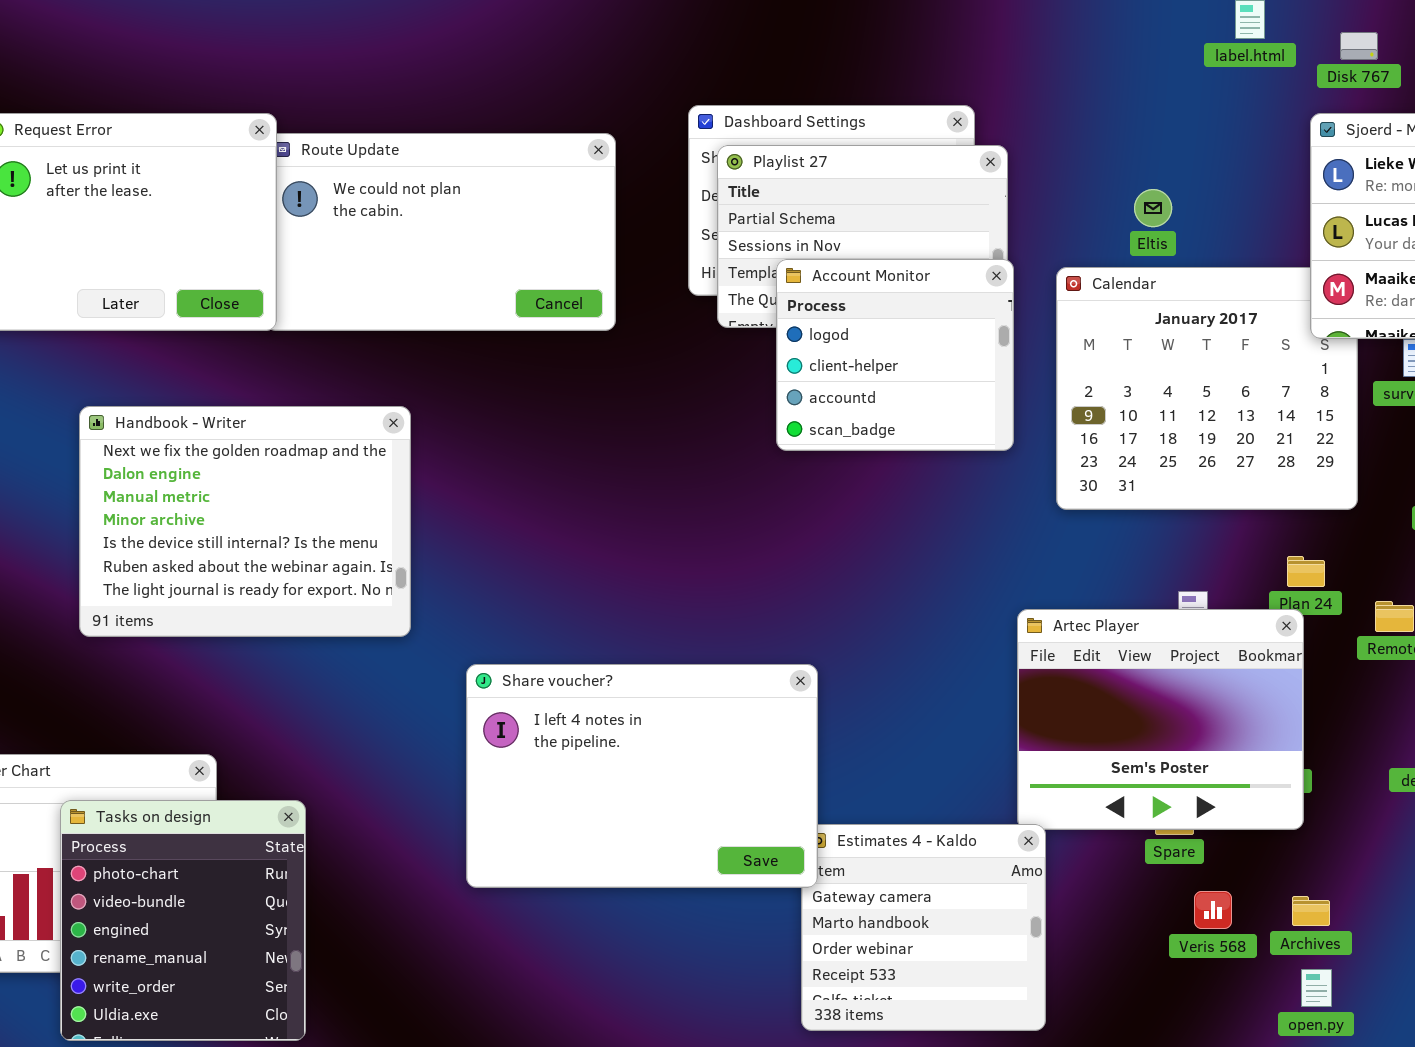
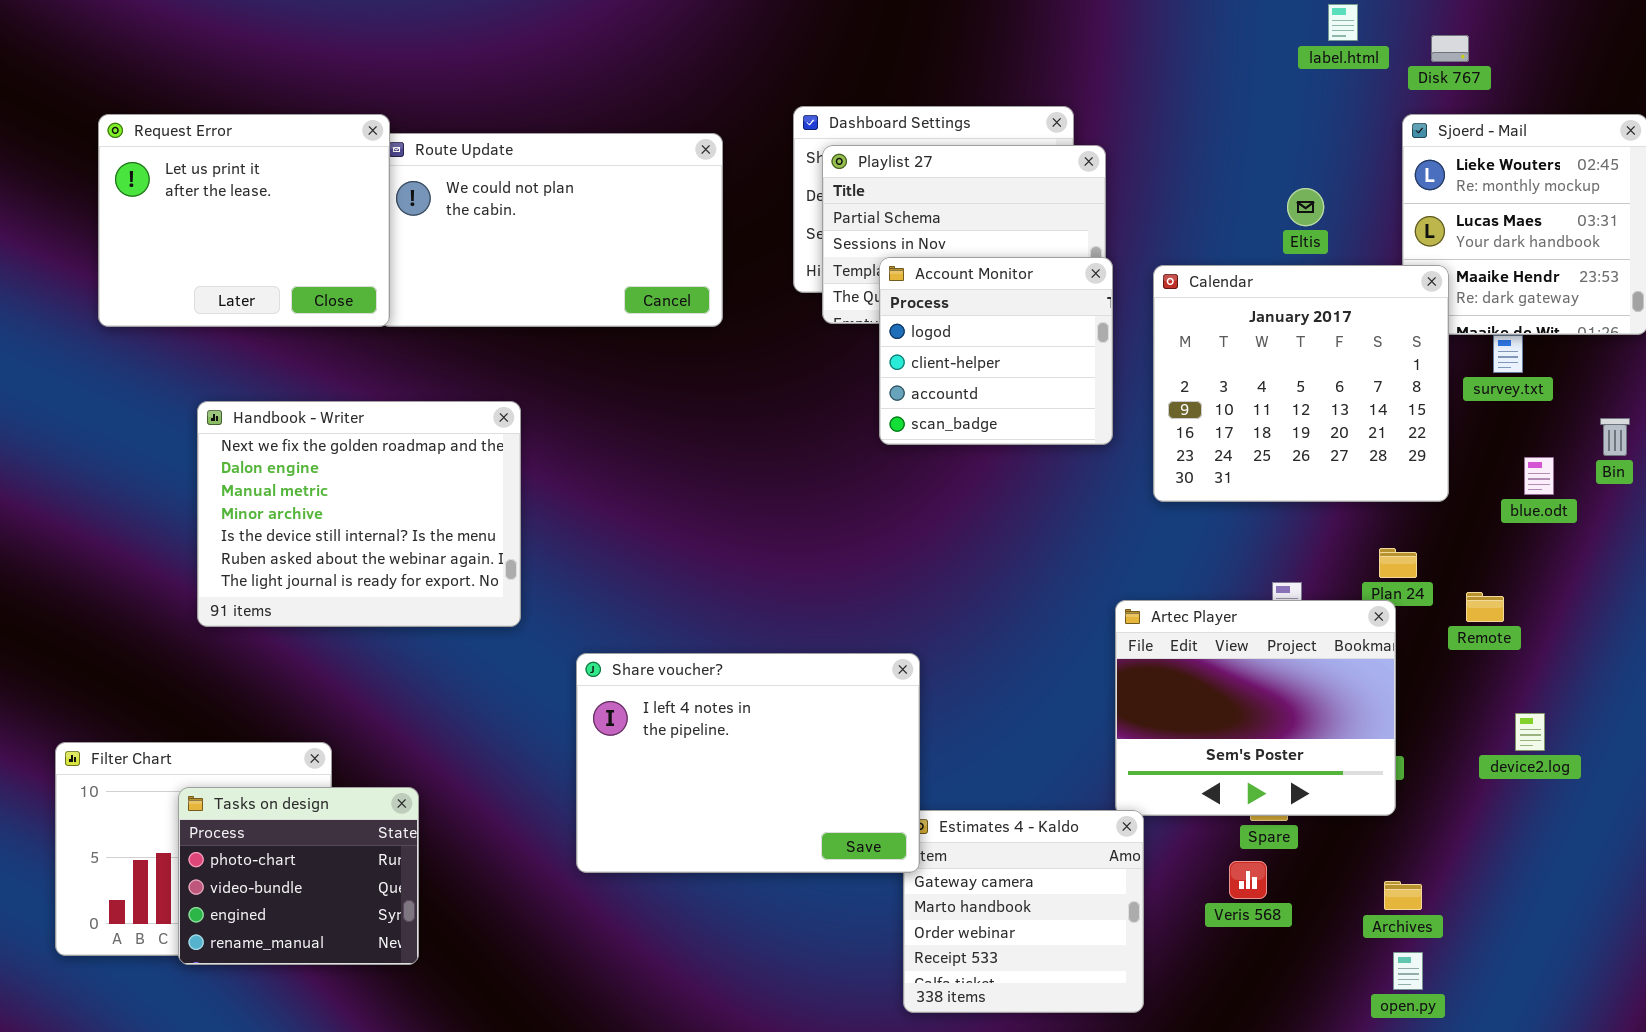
Eltis: [1134,189,1172,227] -> [1287,188,1324,226], moved
Calendar: [1056,267,1358,510] -> [1153,265,1449,502], raised
Tasks on design: [60,800,306,1041] -> [178,787,419,965], resized
Veris 568: [1194,891,1232,929] -> [1229,861,1267,899], moved

